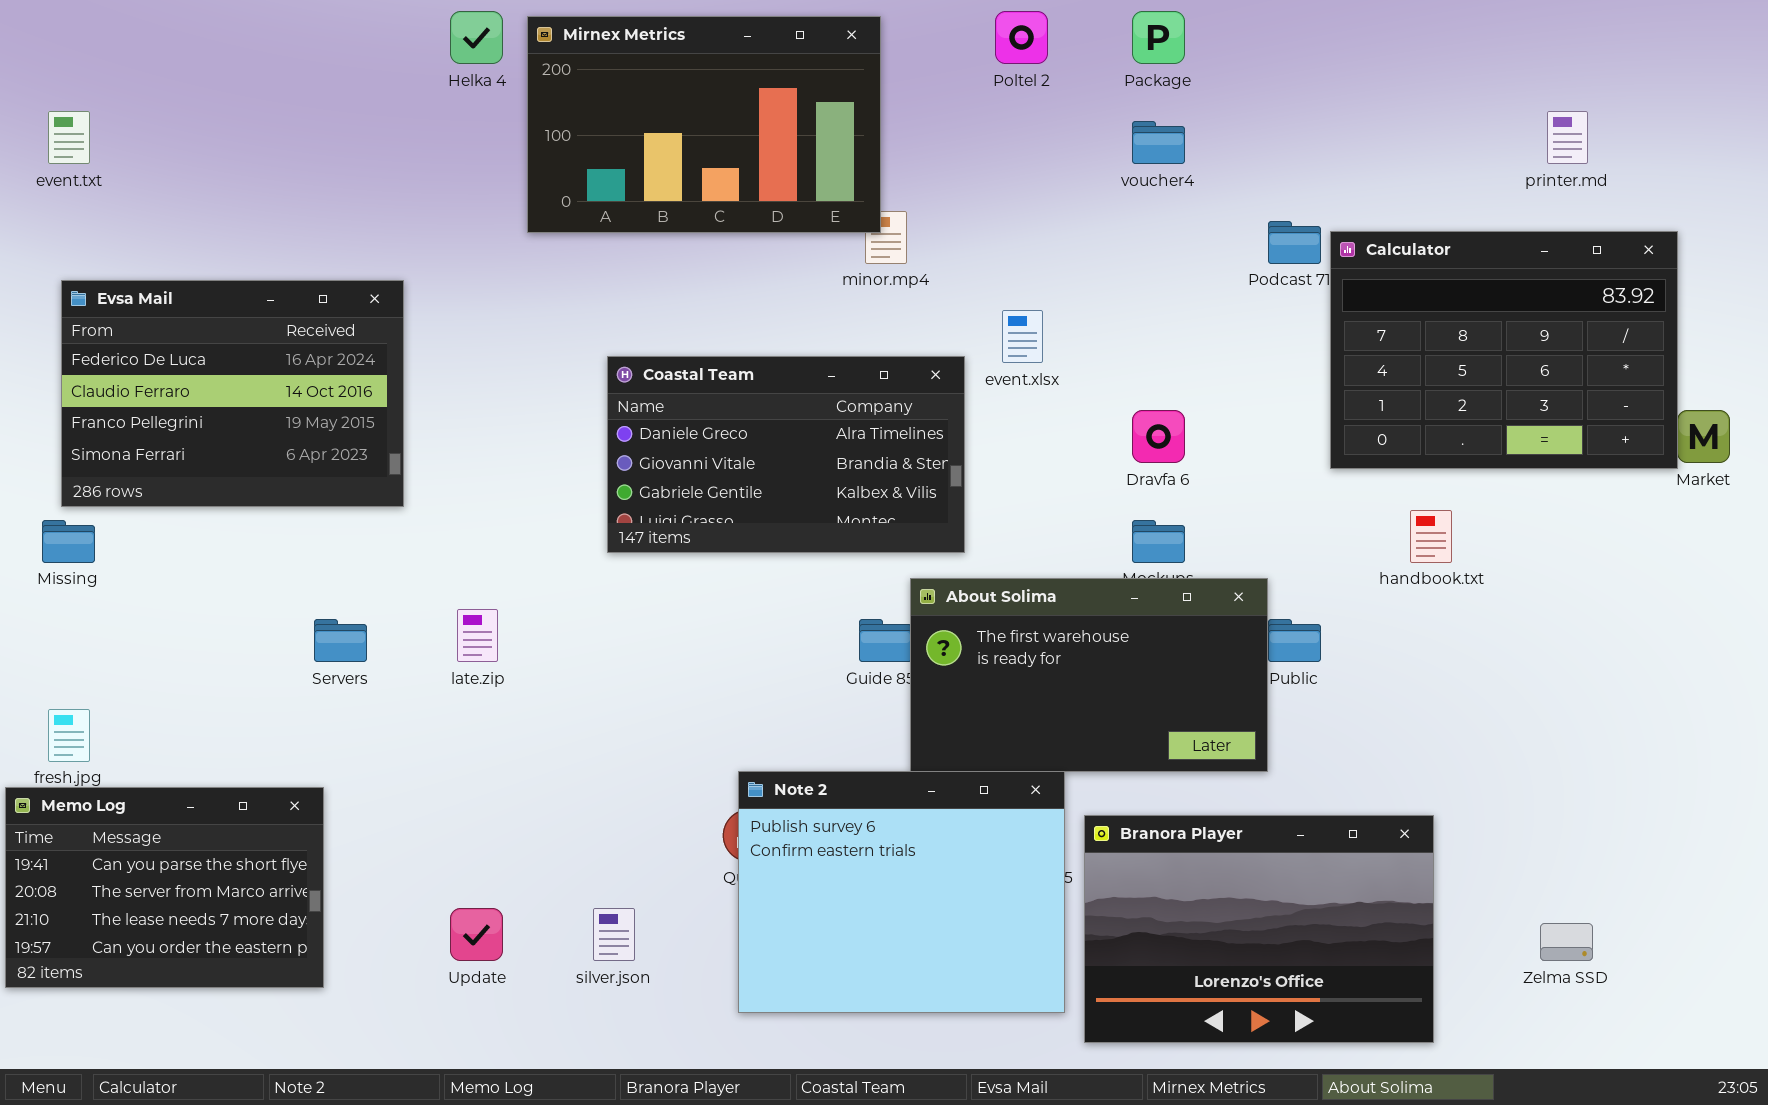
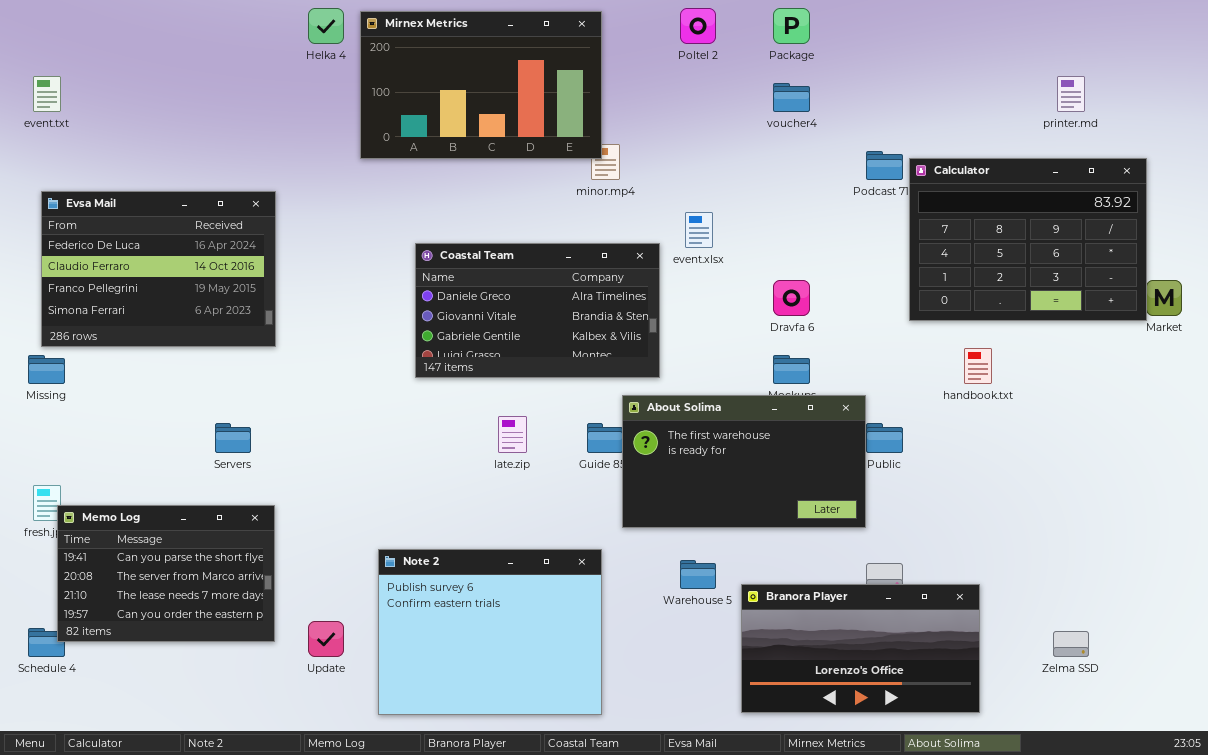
late.zip: [457,609,498,662] -> [498,416,527,453], moved
Note 2: [738,771,1065,1013] -> [378,549,602,715], moved
Memo Log: [5,787,324,988] -> [57,505,275,642], moved
Branora Player: [1084,815,1434,1043] -> [741,584,980,713], resized

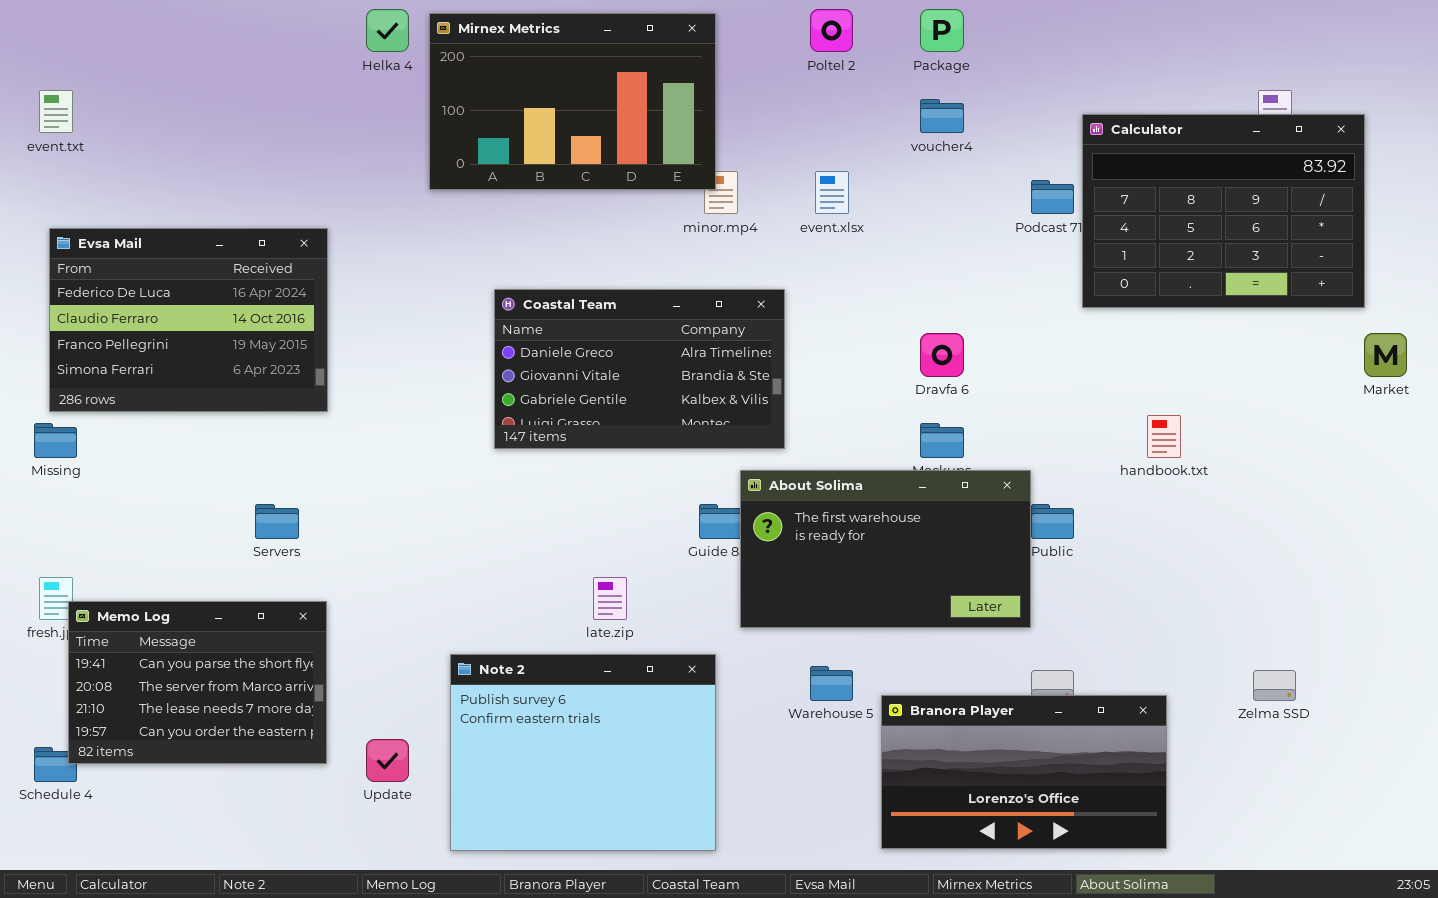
Calculator: [909,158,1147,321] -> [1082,114,1365,308], moved
event.xlsx: [685,212,713,248] -> [815,171,849,214], moved
late.zip: [498,416,527,453] -> [593,577,627,620], moved
Zelma SSD: [1053,631,1089,657] -> [1253,670,1296,701], moved

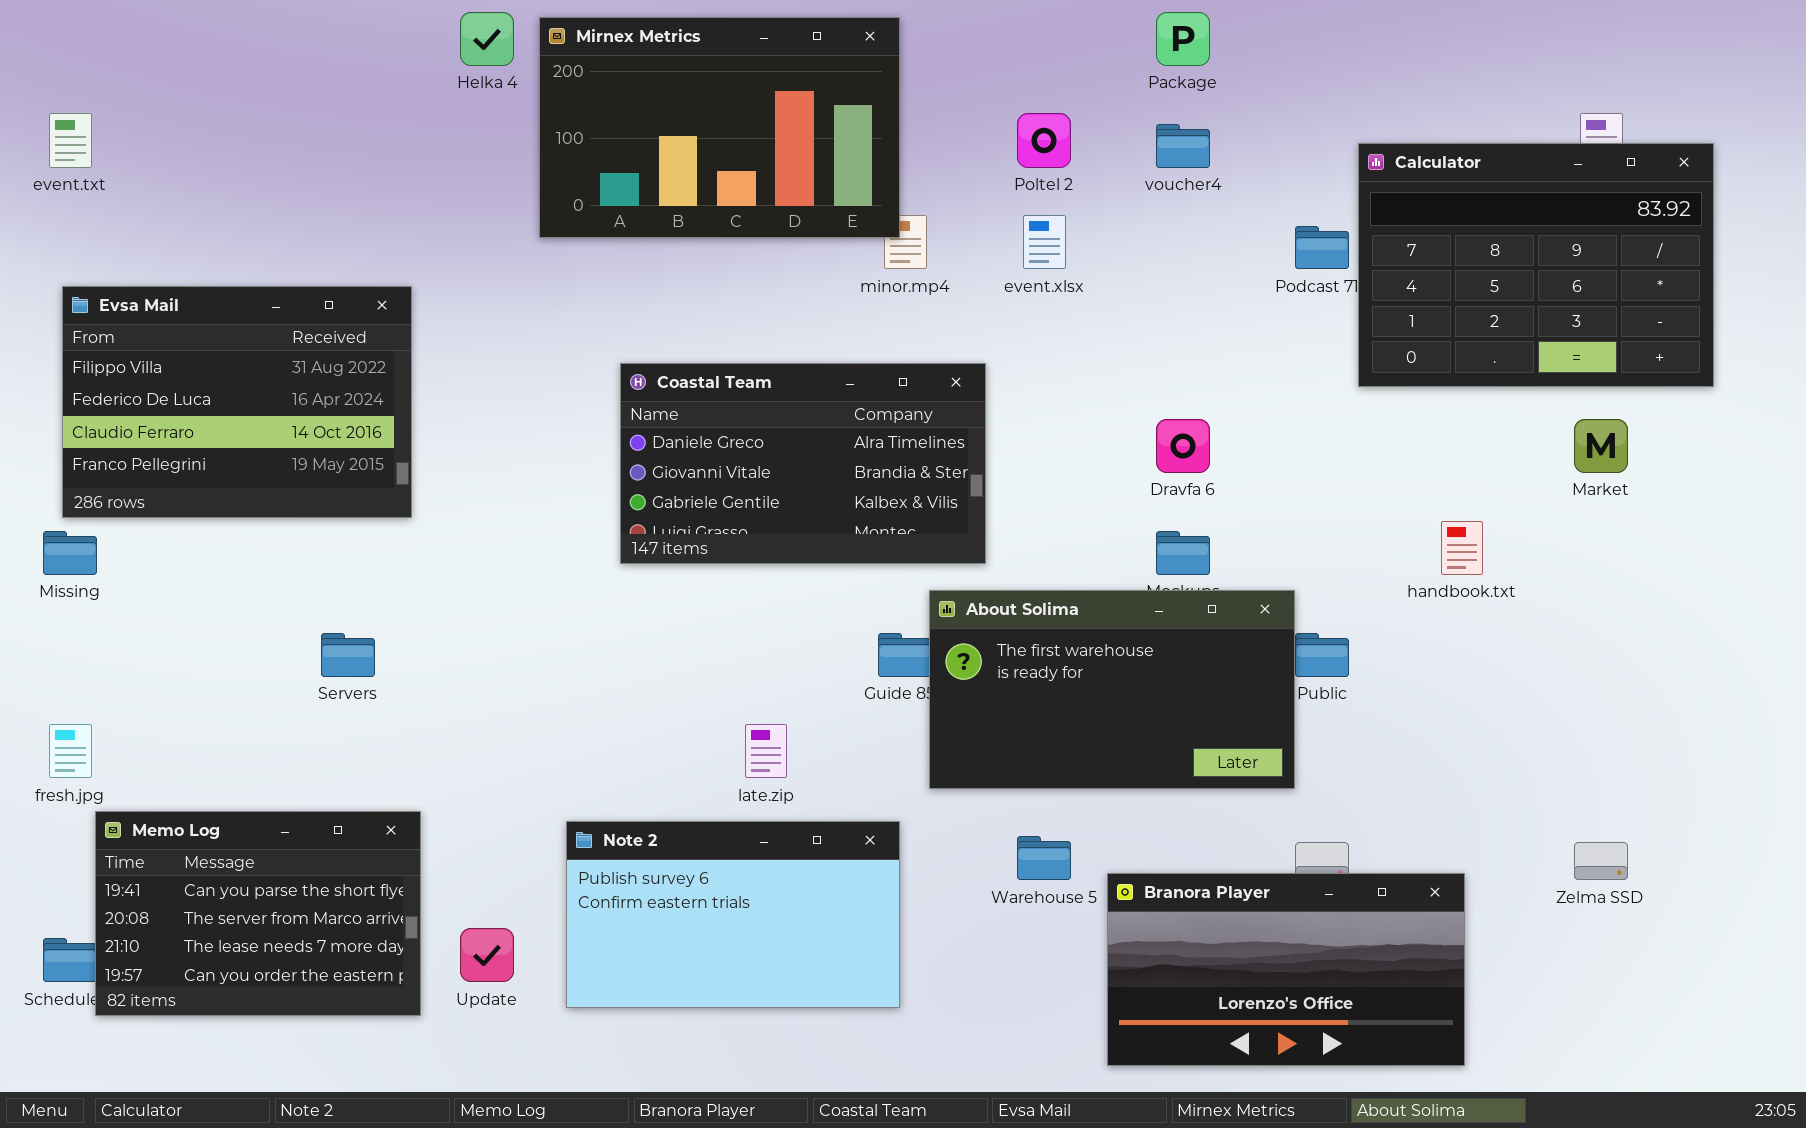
Poltel 2: [810,9,853,52] -> [1017,113,1071,168], moved
Evsa Mail: [49,228,328,412] -> [62,286,412,518], scrolled up 1 row
Market: [1364,333,1407,377] -> [1574,419,1628,473], moved
Memo Log: [68,601,327,764] -> [95,811,421,1016], moved
Note 2: [450,654,716,851] -> [566,821,900,1008], resized

